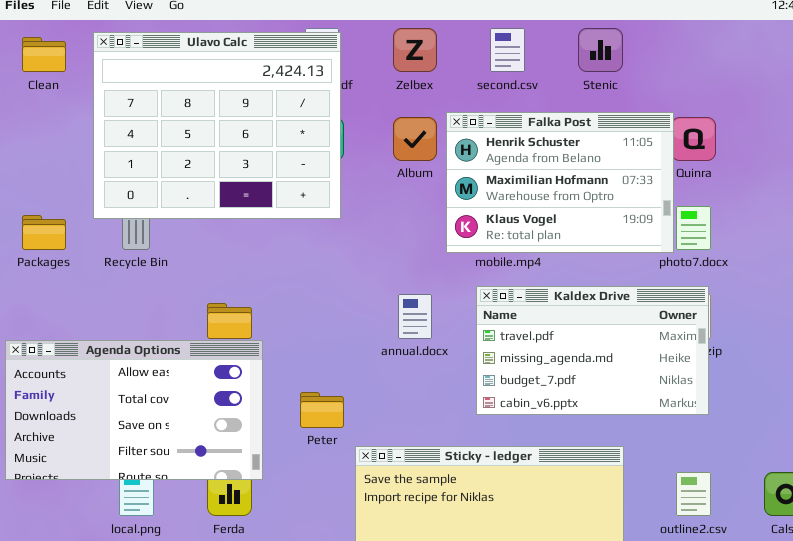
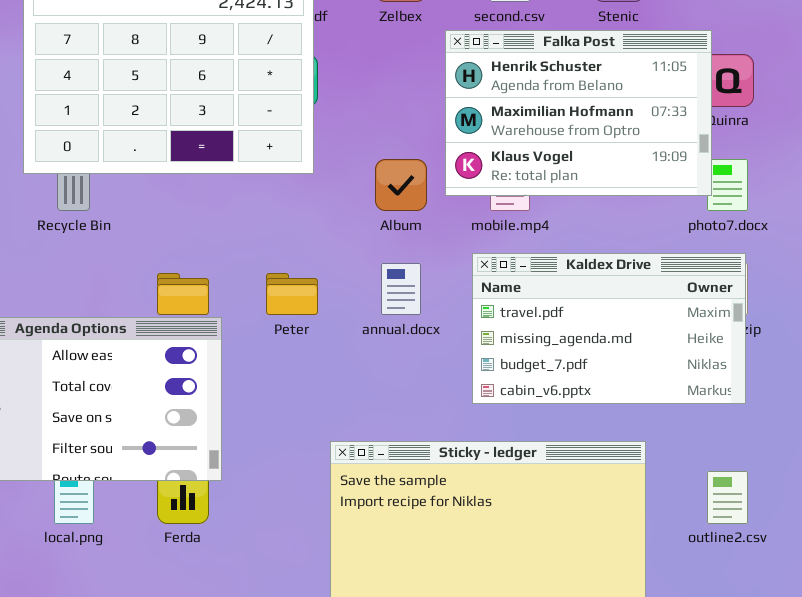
Falka Post: [446,112,674,253] -> [445,30,712,196], moved
Album: [393,117,437,161] -> [375,159,427,211], moved
Peter: [300,392,344,428] -> [266,273,318,315], moved

